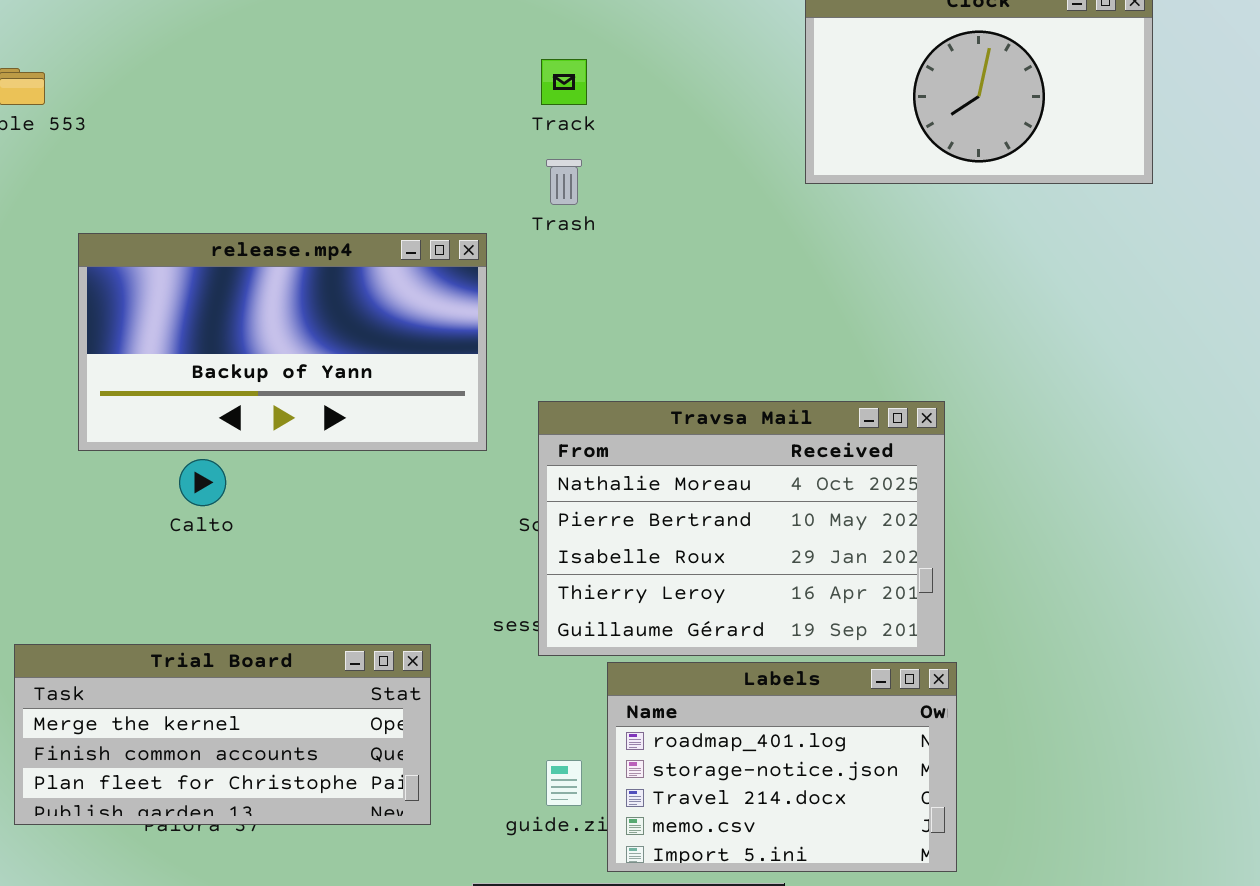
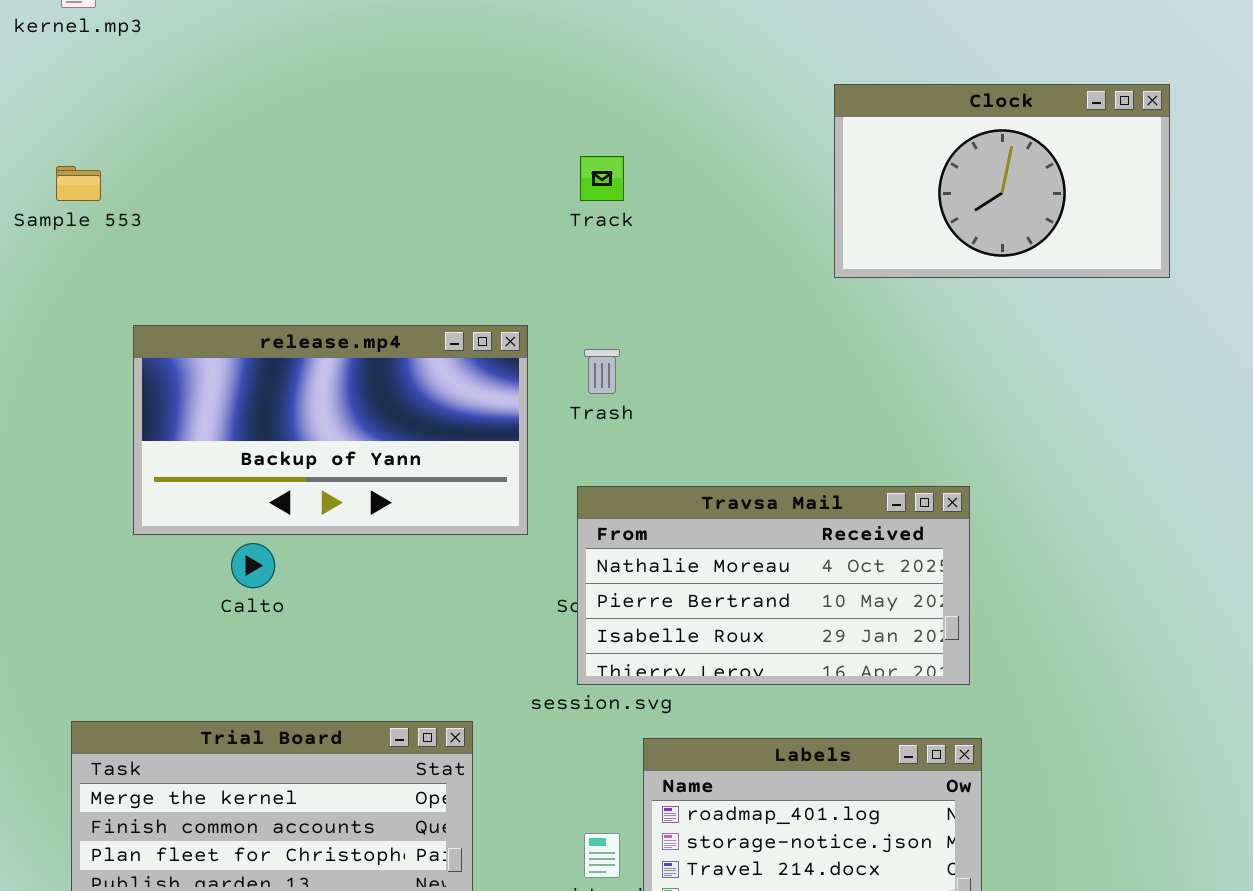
Trash: [546,159,582,205] -> [584,349,620,394], moved
Travsa Mail: [538,401,945,656] -> [577,486,970,685], resized

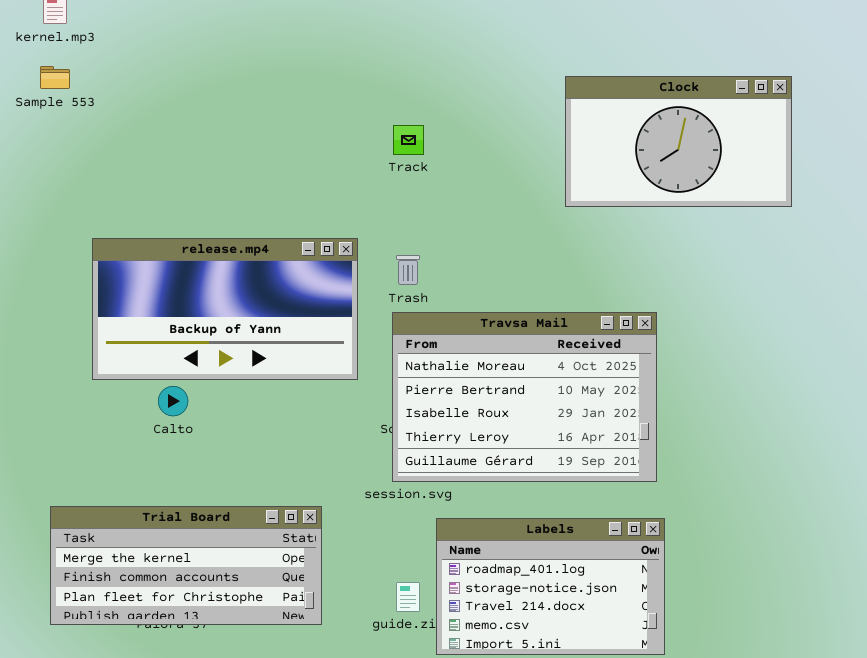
Sample 553: [56,166,101,201] -> [40,66,70,89], moved
Travsa Mail: [577,486,970,685] -> [392,312,657,482], resized

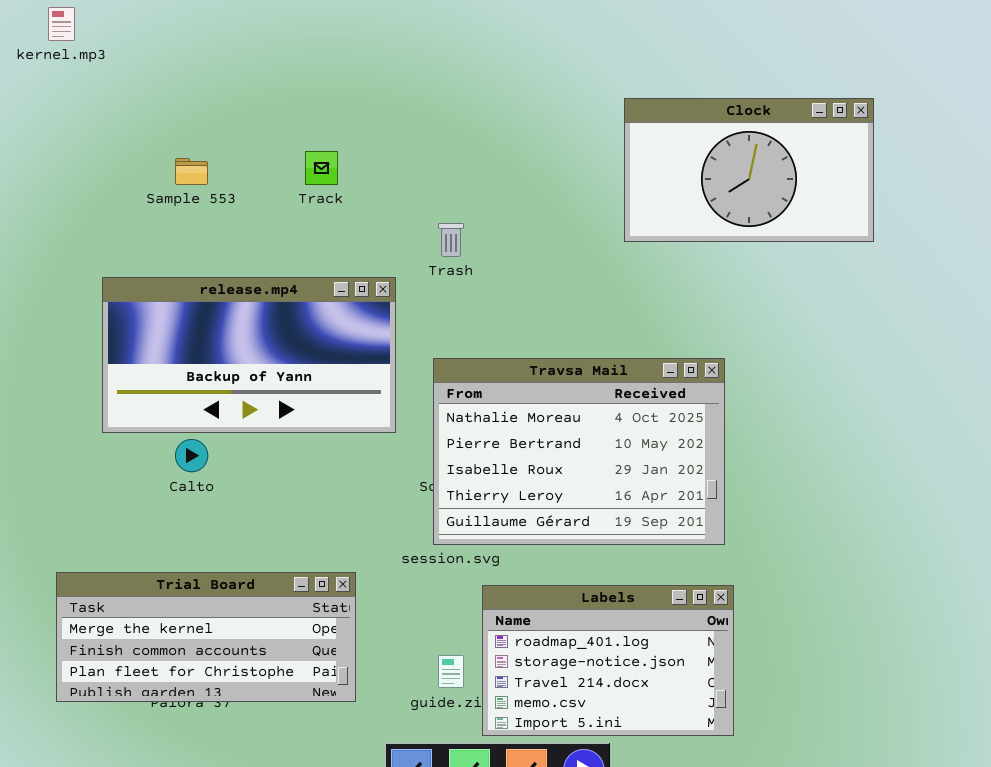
Sample 553: [40,66,70,89] -> [175,158,208,185], moved
Track: [393,125,424,155] -> [305,151,338,185], moved
Trash: [396,255,420,285] -> [438,223,464,257], moved

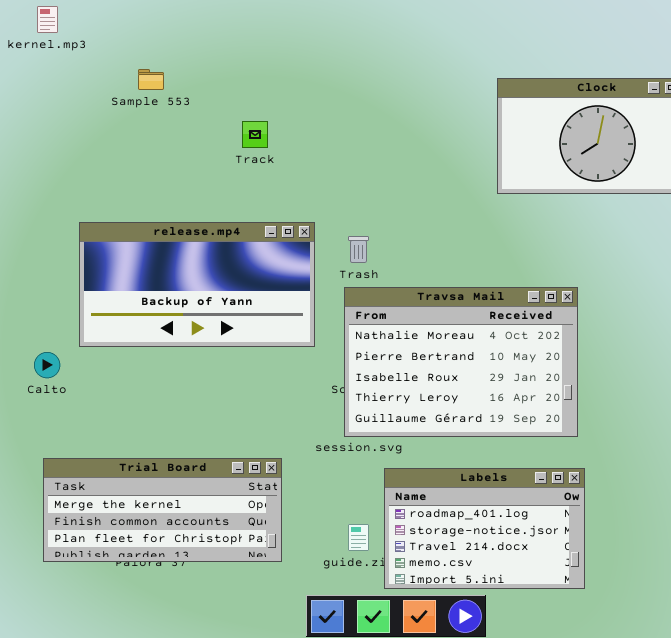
Sample 553: [175,158,208,185] -> [138,69,164,90], moved
Trash: [438,223,464,257] -> [348,236,369,263], moved
Calto: [175,439,208,472] -> [34,352,60,378], moved

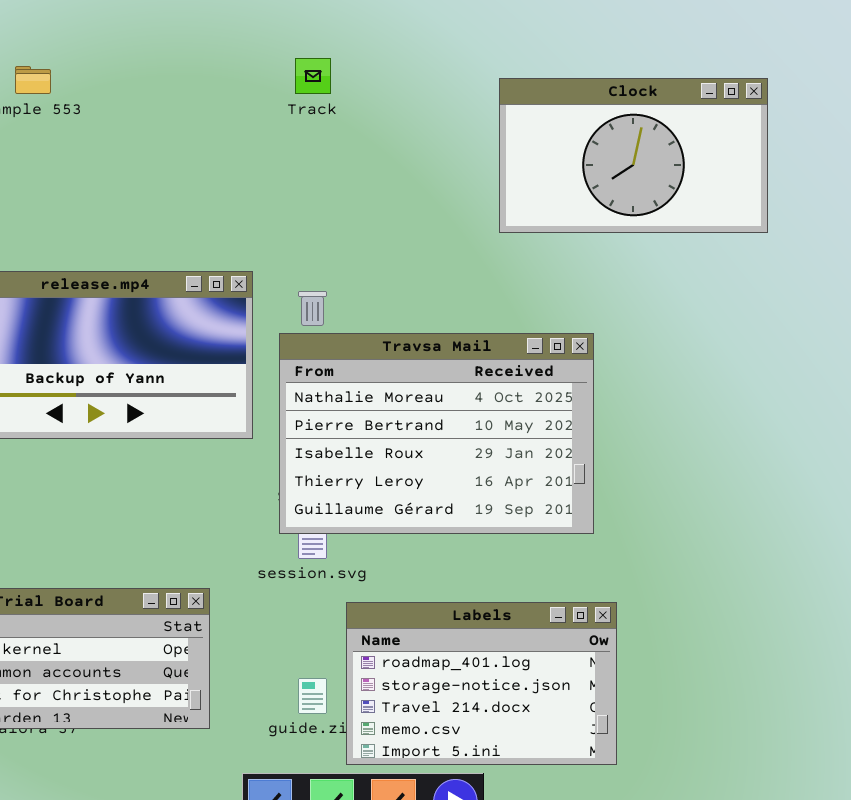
Track: [242,121,268,148] -> [295,58,331,94], moved
Travsa Mail: [344,287,578,437] -> [279,333,594,534], moved

